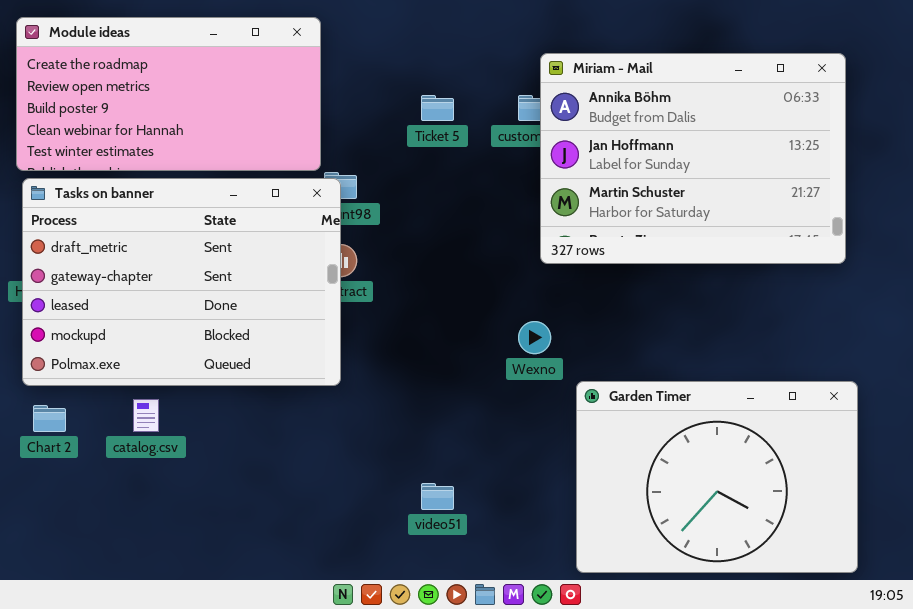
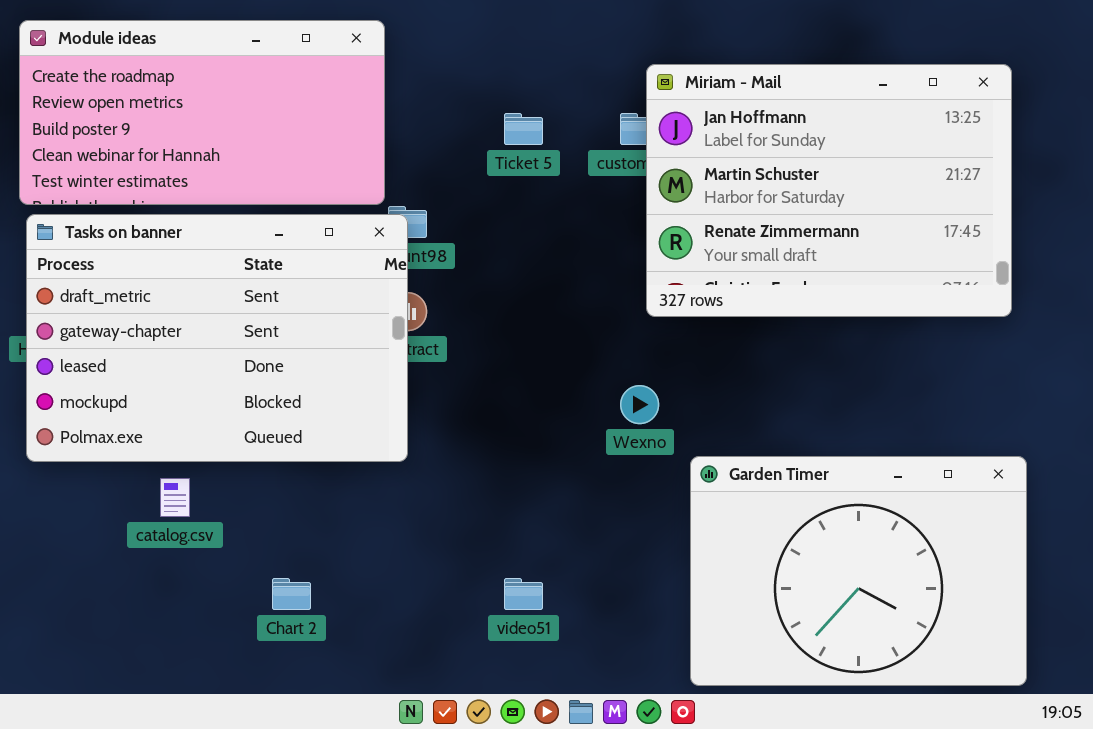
Miriam - Mail: [540,53,846,264] -> [646,64,1012,317], scrolled down 1 row
Chart 2: [33,405,66,432] -> [272,578,311,610], moved

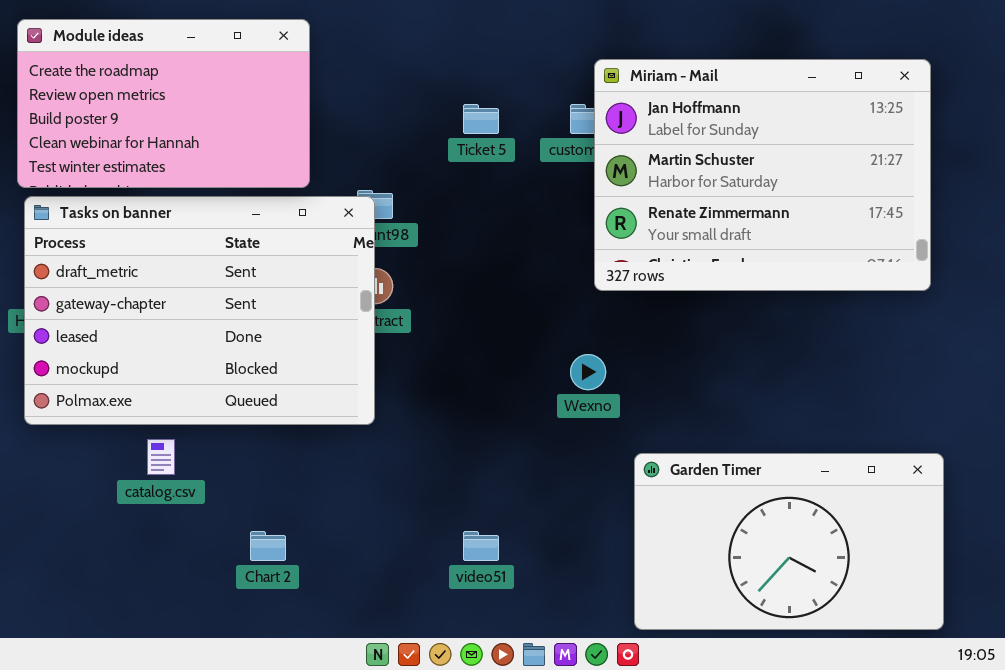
Module ideas: [19,20,385,205] -> [17,19,310,188], resized
Garden Timer: [690,456,1027,686] -> [634,453,944,630], resized

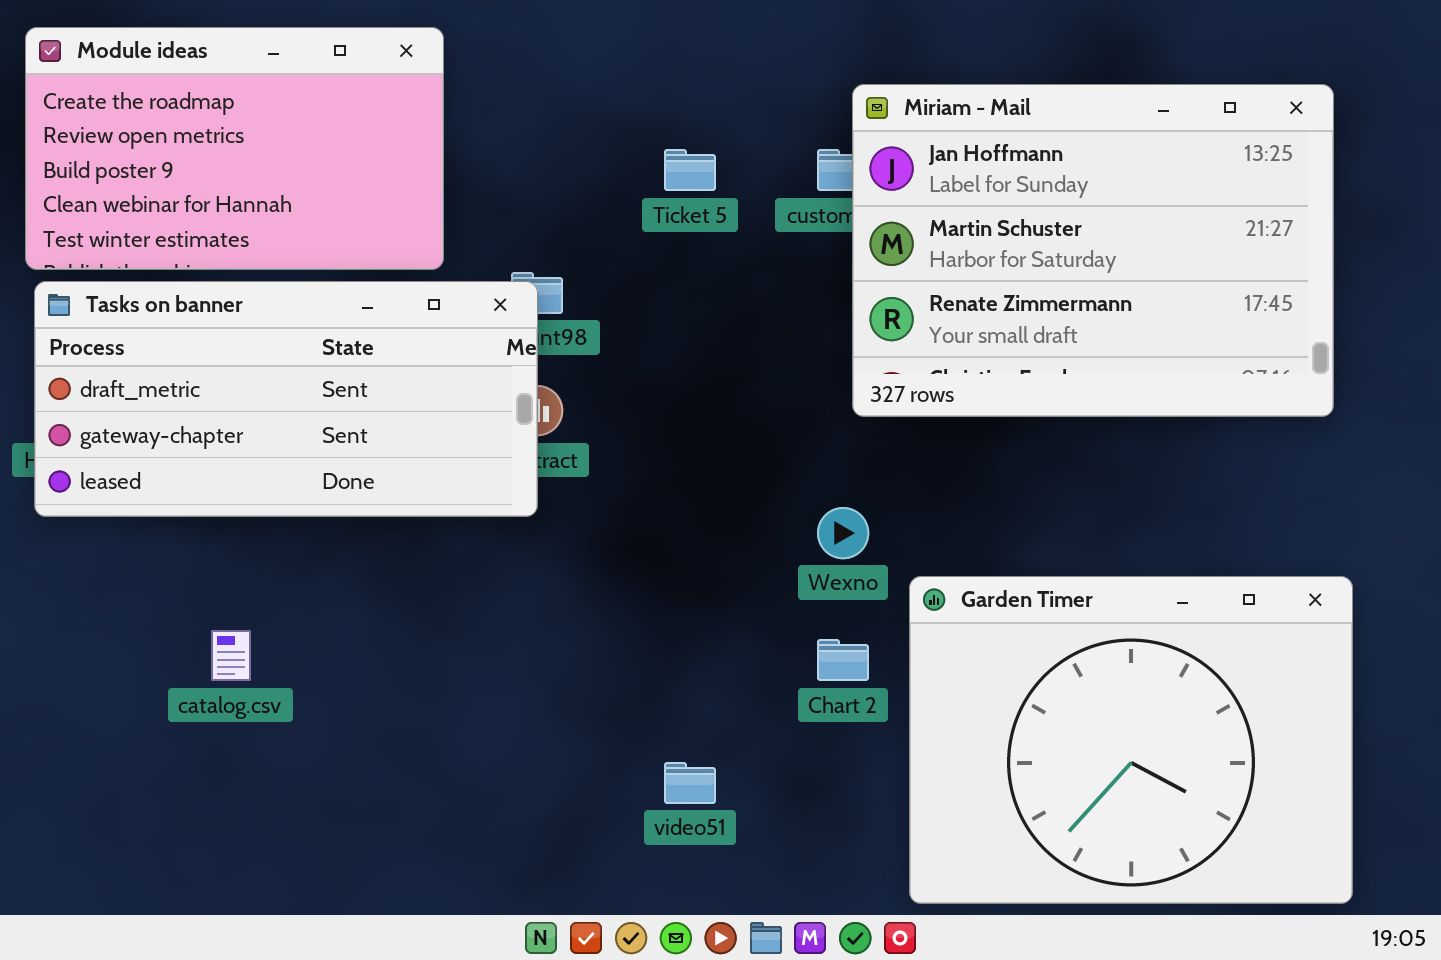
Tasks on banner: [24,196,375,425] -> [34,281,538,517], resized
Garden Timer: [634,453,944,630] -> [909,576,1353,904], resized
Chart 2: [250,531,286,561] -> [817,639,869,681], moved

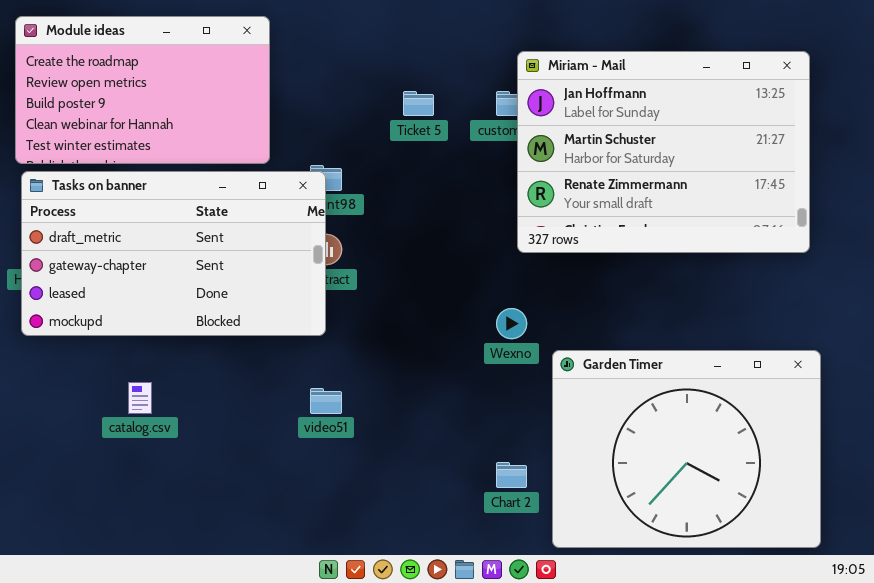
Tasks on banner: [34,281,538,517] -> [21,171,326,336], resized
Chart 2: [817,639,869,681] -> [496,462,527,488], moved
video51: [664,762,716,804] -> [310,388,342,414], moved

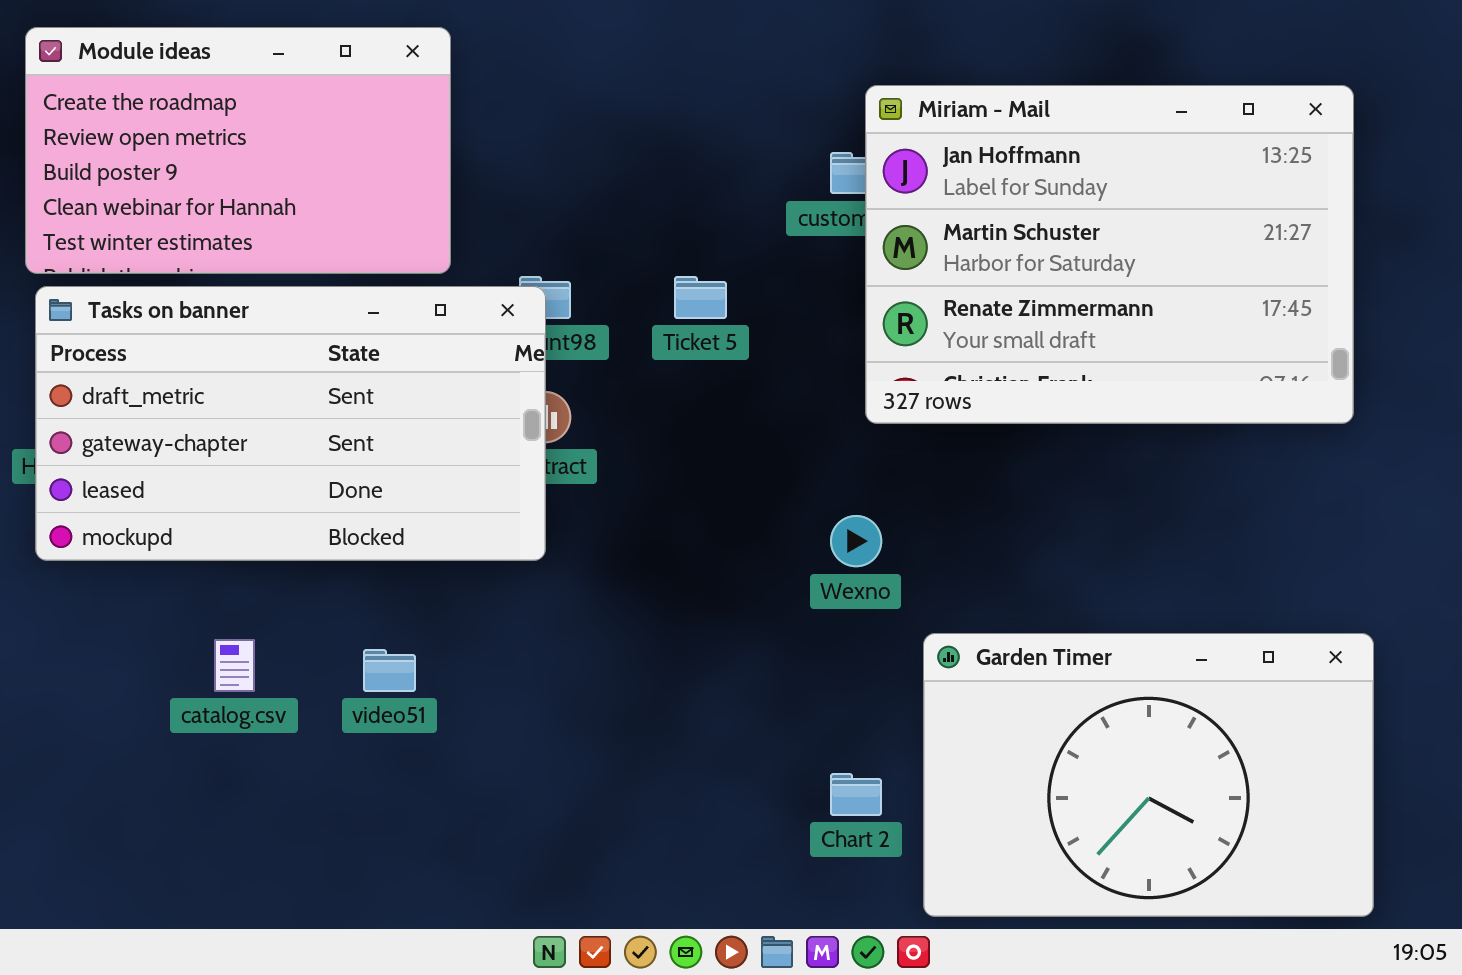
Ticket 5: [403,91,434,116] -> [674,276,727,319], moved
Garden Timer: [552,350,821,548] -> [923,633,1374,917], resized
video51: [310,388,342,414] -> [363,649,416,692], moved

